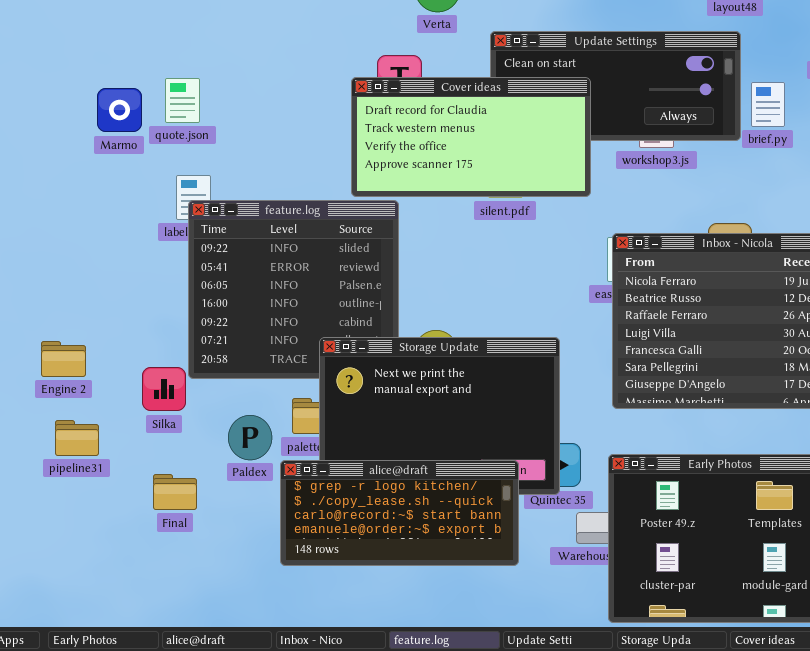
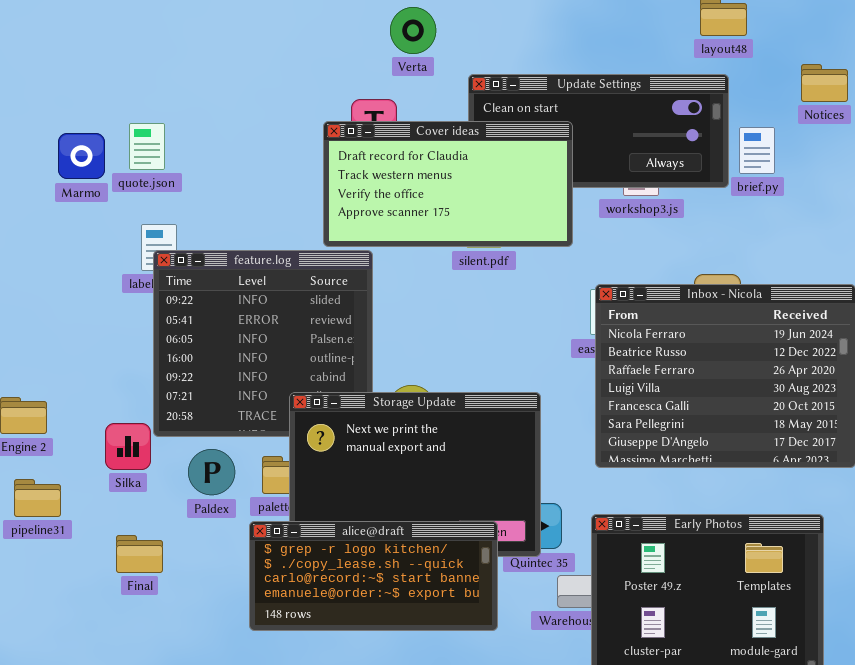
Paldex: [228,415,272,460] -> [188,449,235,495], moved

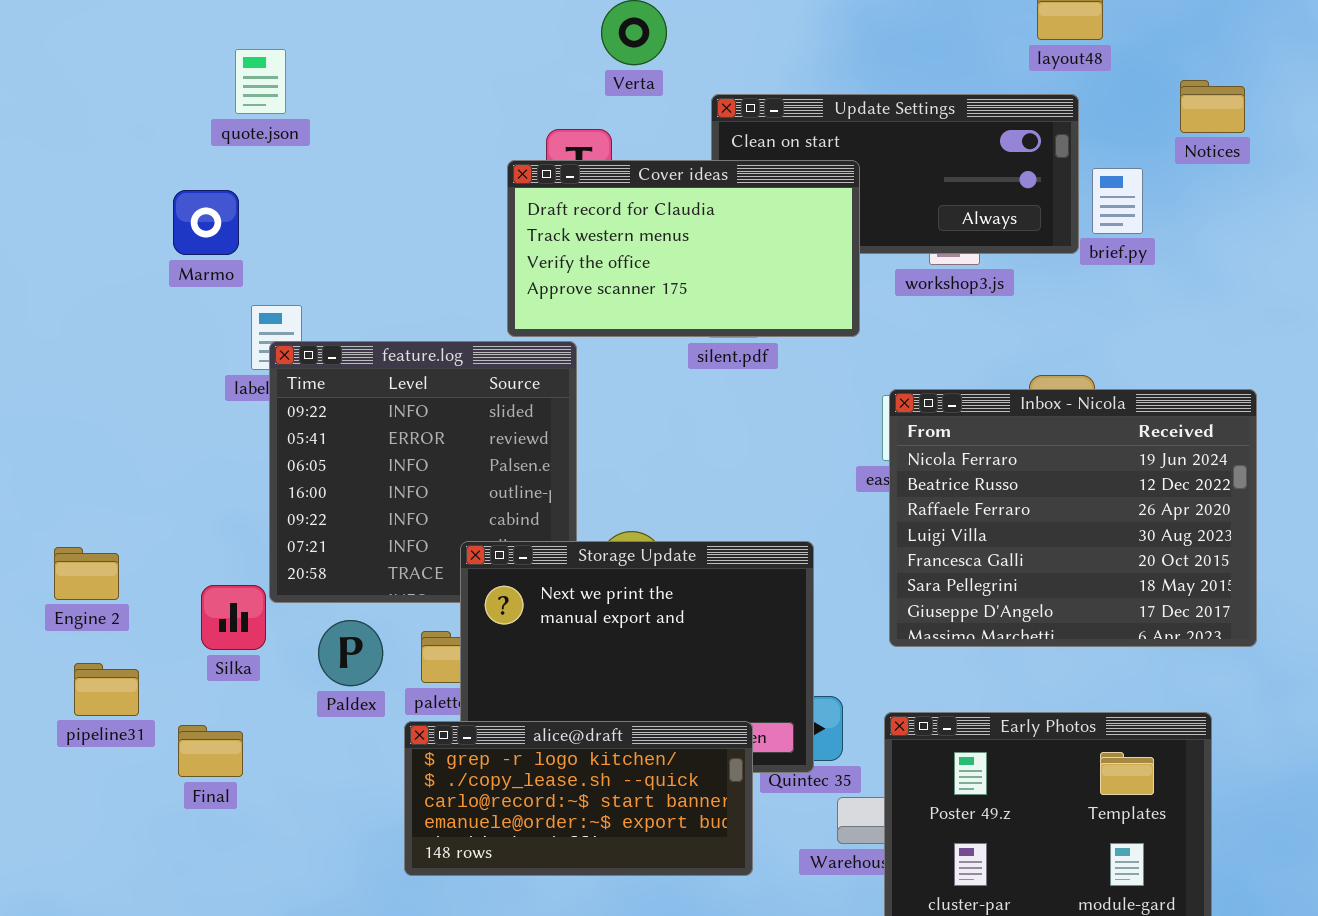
quote.json: [129,123,165,170] -> [235,49,286,114], moved
Marmo: [58,133,105,179] -> [173,190,239,255], moved
Final: [116,535,163,573] -> [178,725,243,777], moved

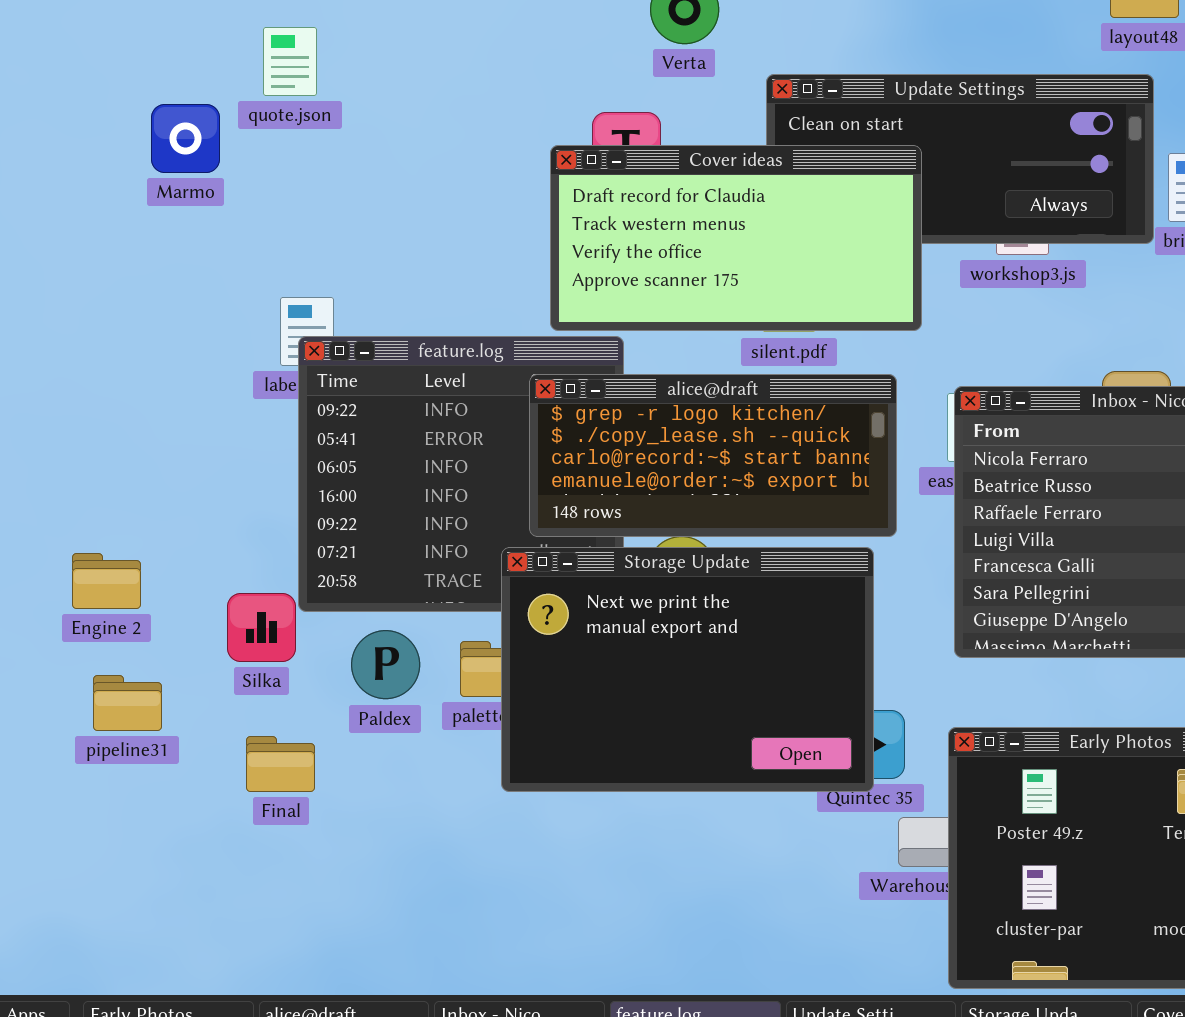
Marmo: [173,190,239,255] -> [151,104,220,173], moved
alice@draft: [404,721,753,876] -> [529,374,897,537], moved
Final: [178,725,243,777] -> [246,736,315,792], moved

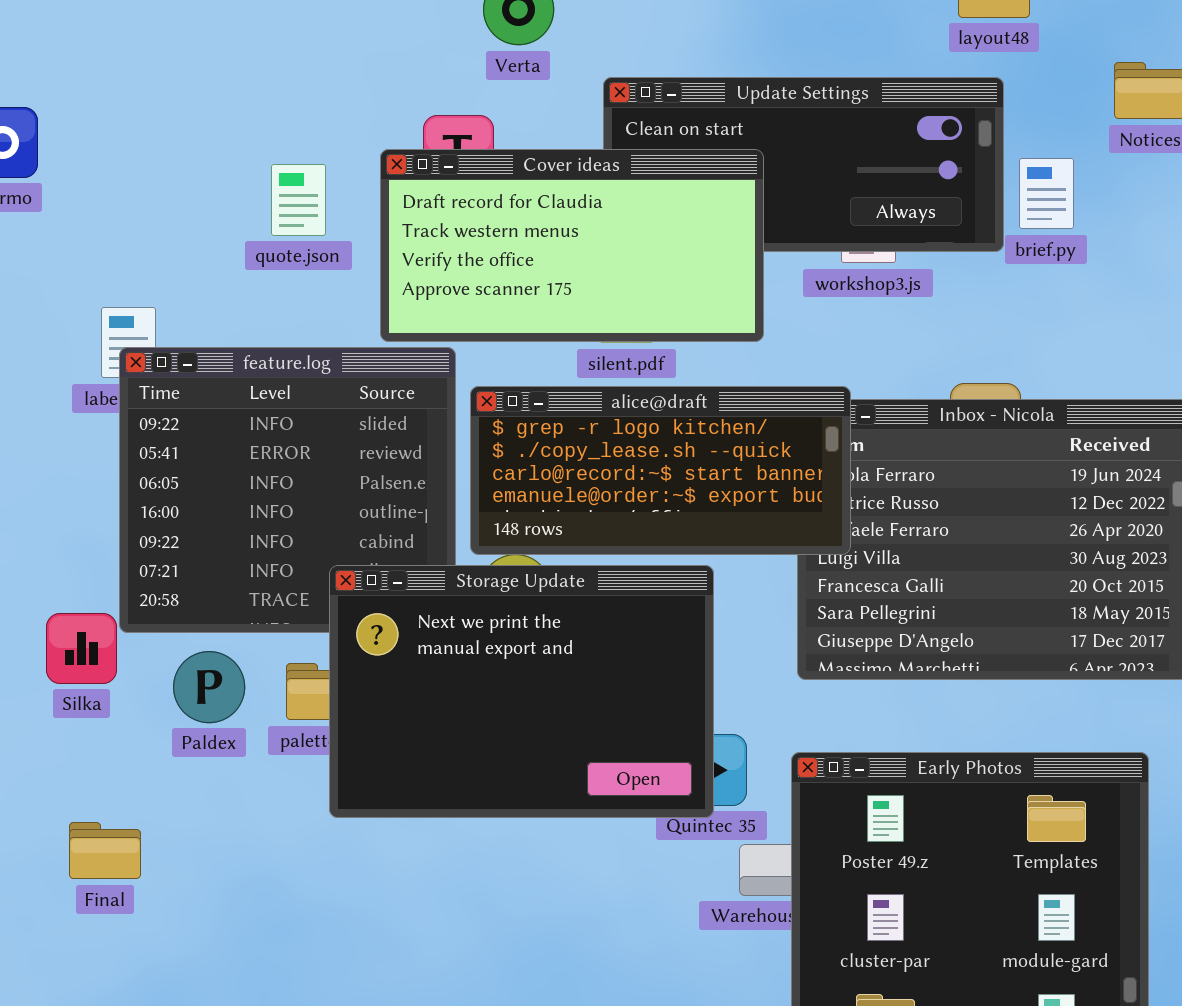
quote.json: [263,27,317,96] -> [271,164,326,236], moved
alice@draft: [529,374,897,537] -> [470,386,851,555], moved
Final: [246,736,315,792] -> [69,822,141,879], moved

